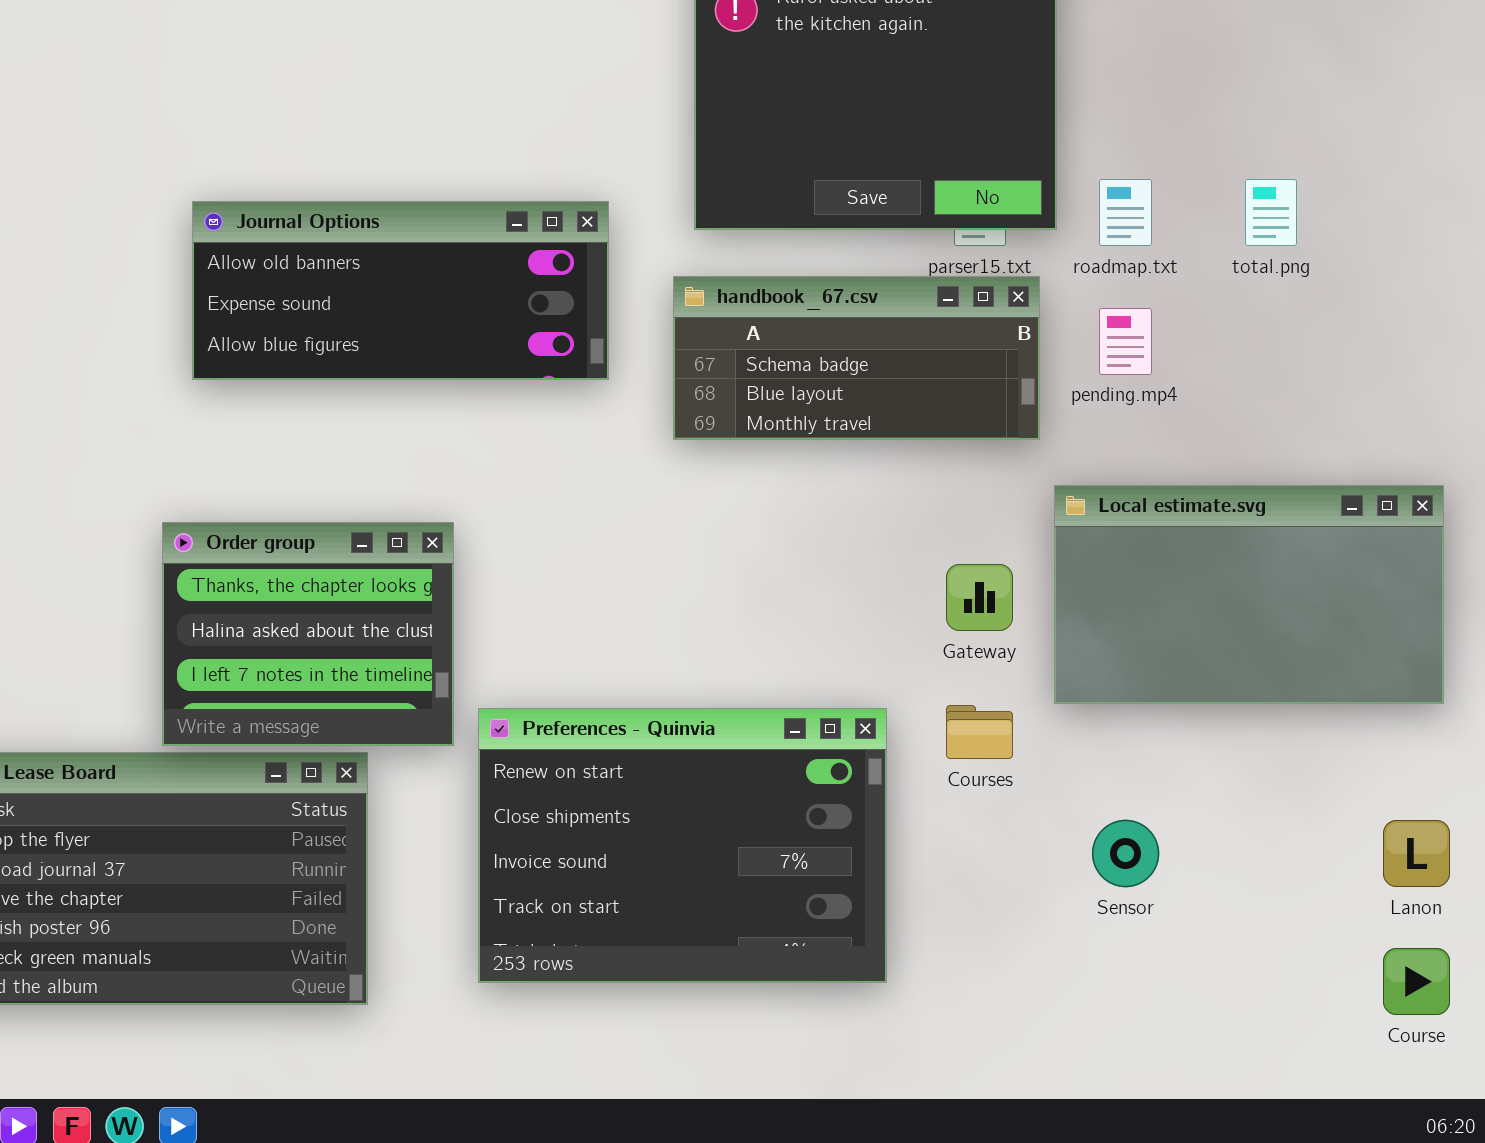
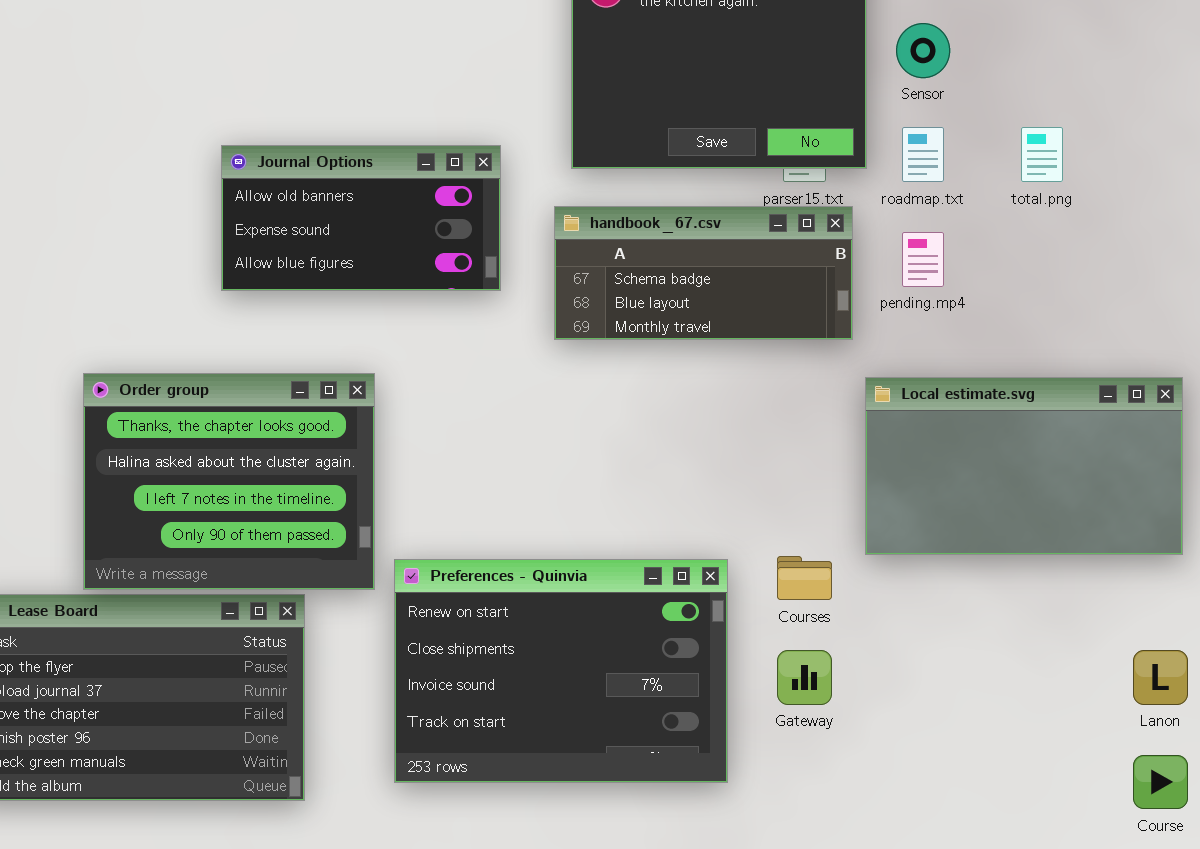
Journal Options: [192,201,609,380] -> [221,145,501,291], resized
Order group: [162,522,454,746] -> [83,373,375,590], resized
Gateway: [946,564,1013,631] -> [777,650,832,705], moved
Sensor: [1092,820,1159,887] -> [896,23,950,78], moved

